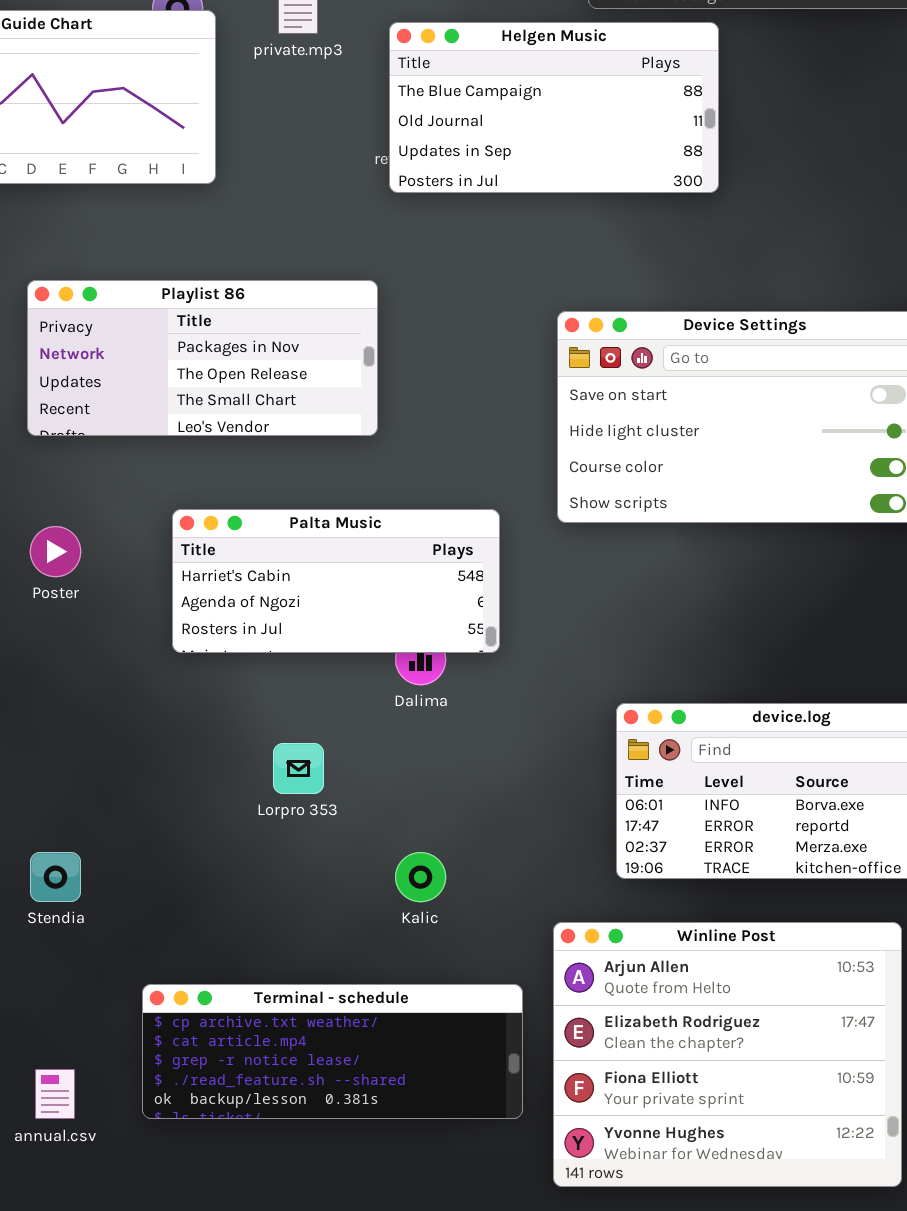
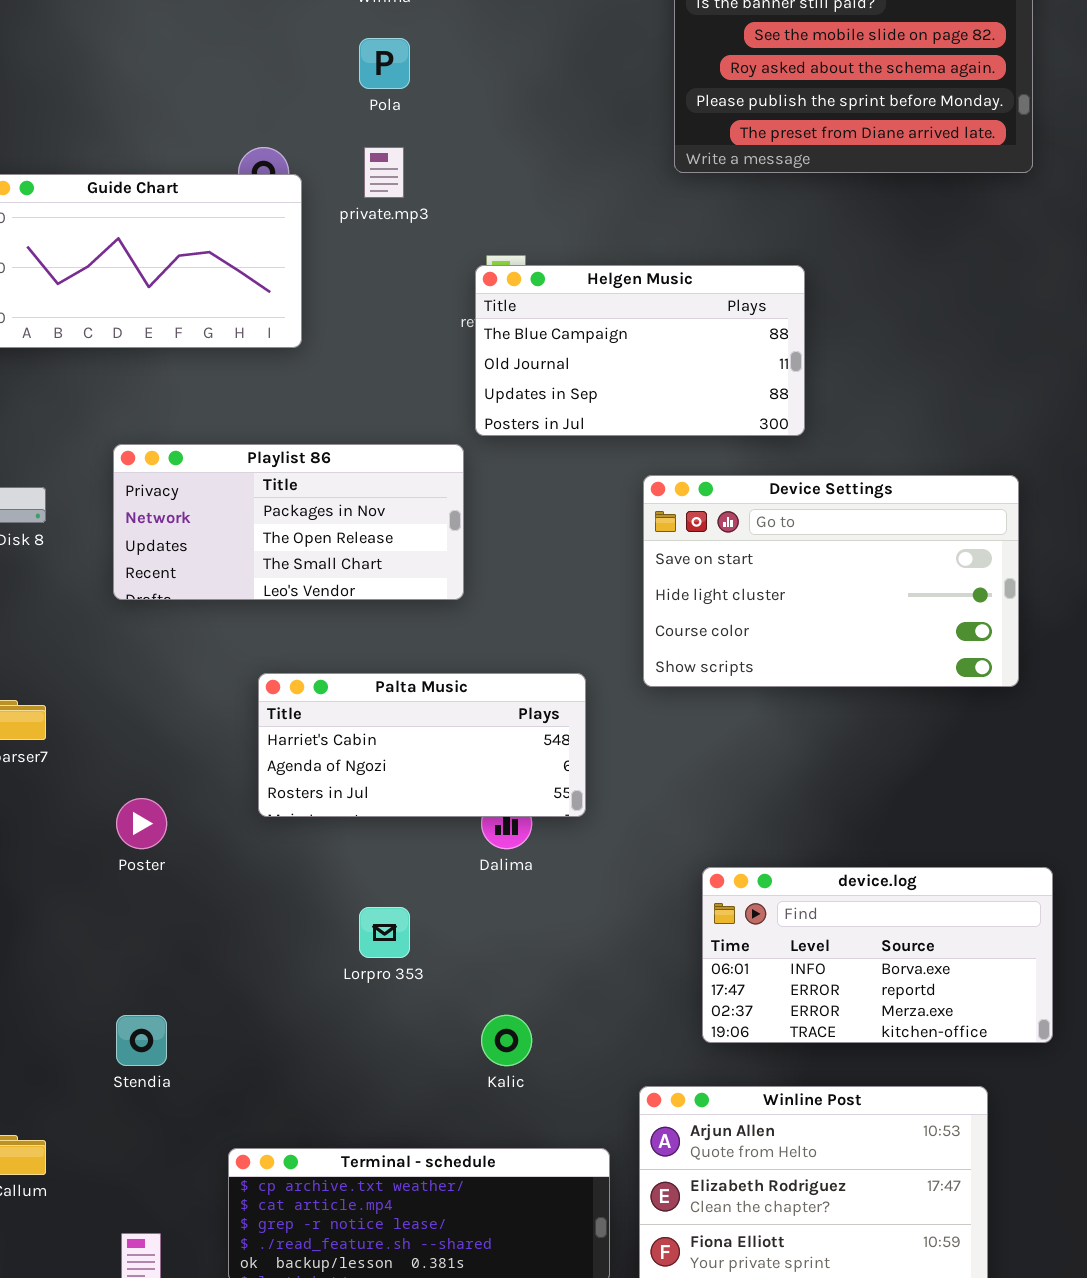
Helgen Music: [389,22,719,193] -> [475,265,805,436], moved
Poster: [30,526,81,577] -> [116,798,167,849], moved

